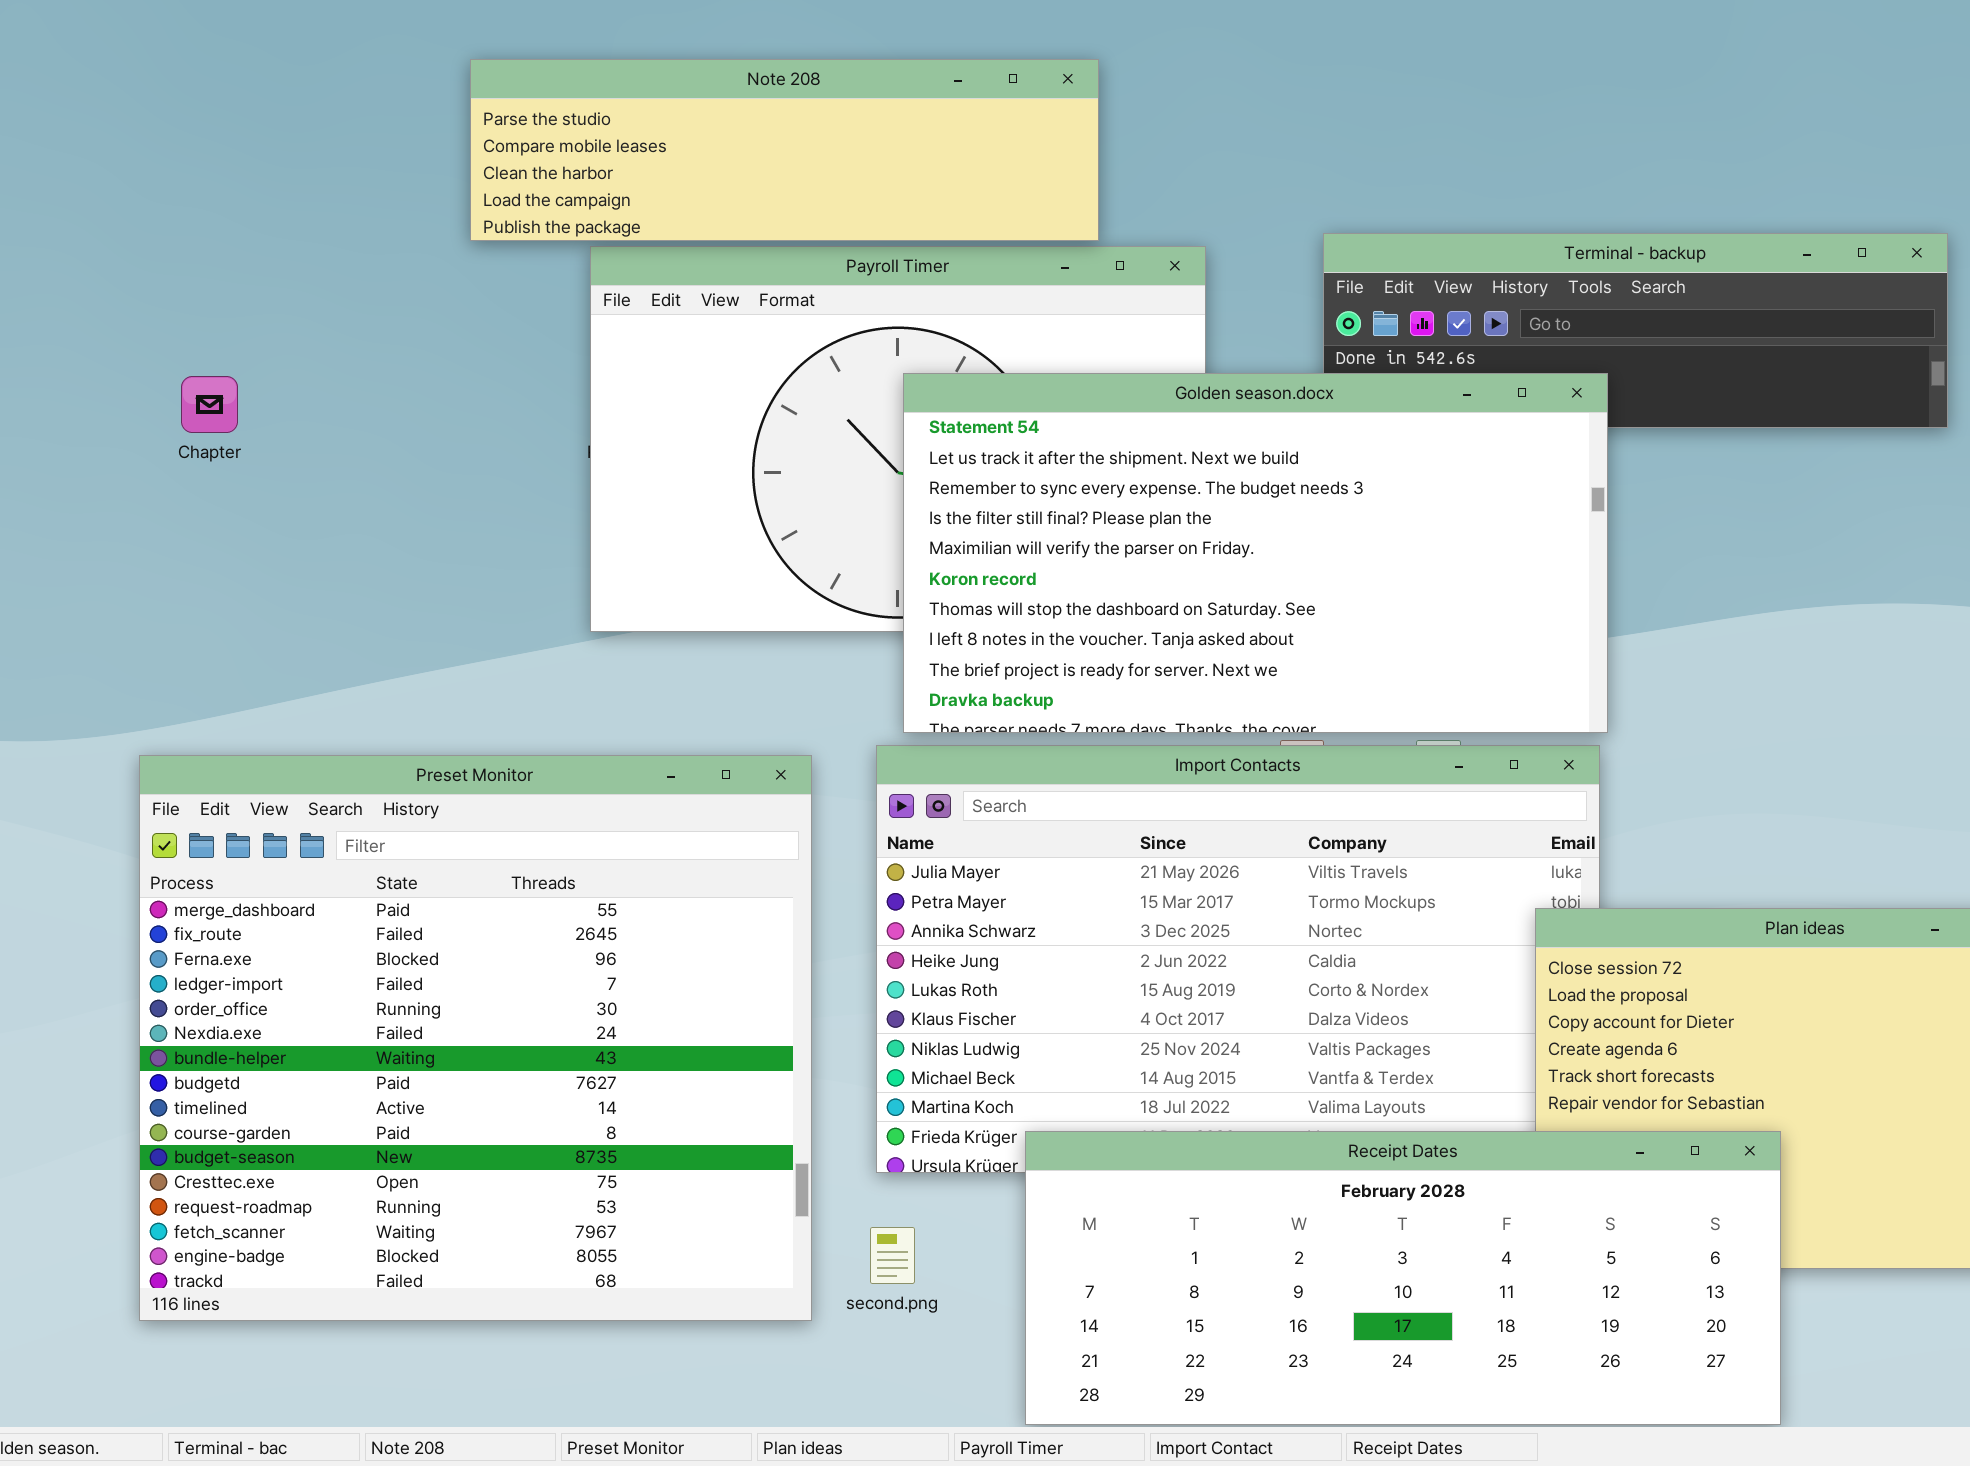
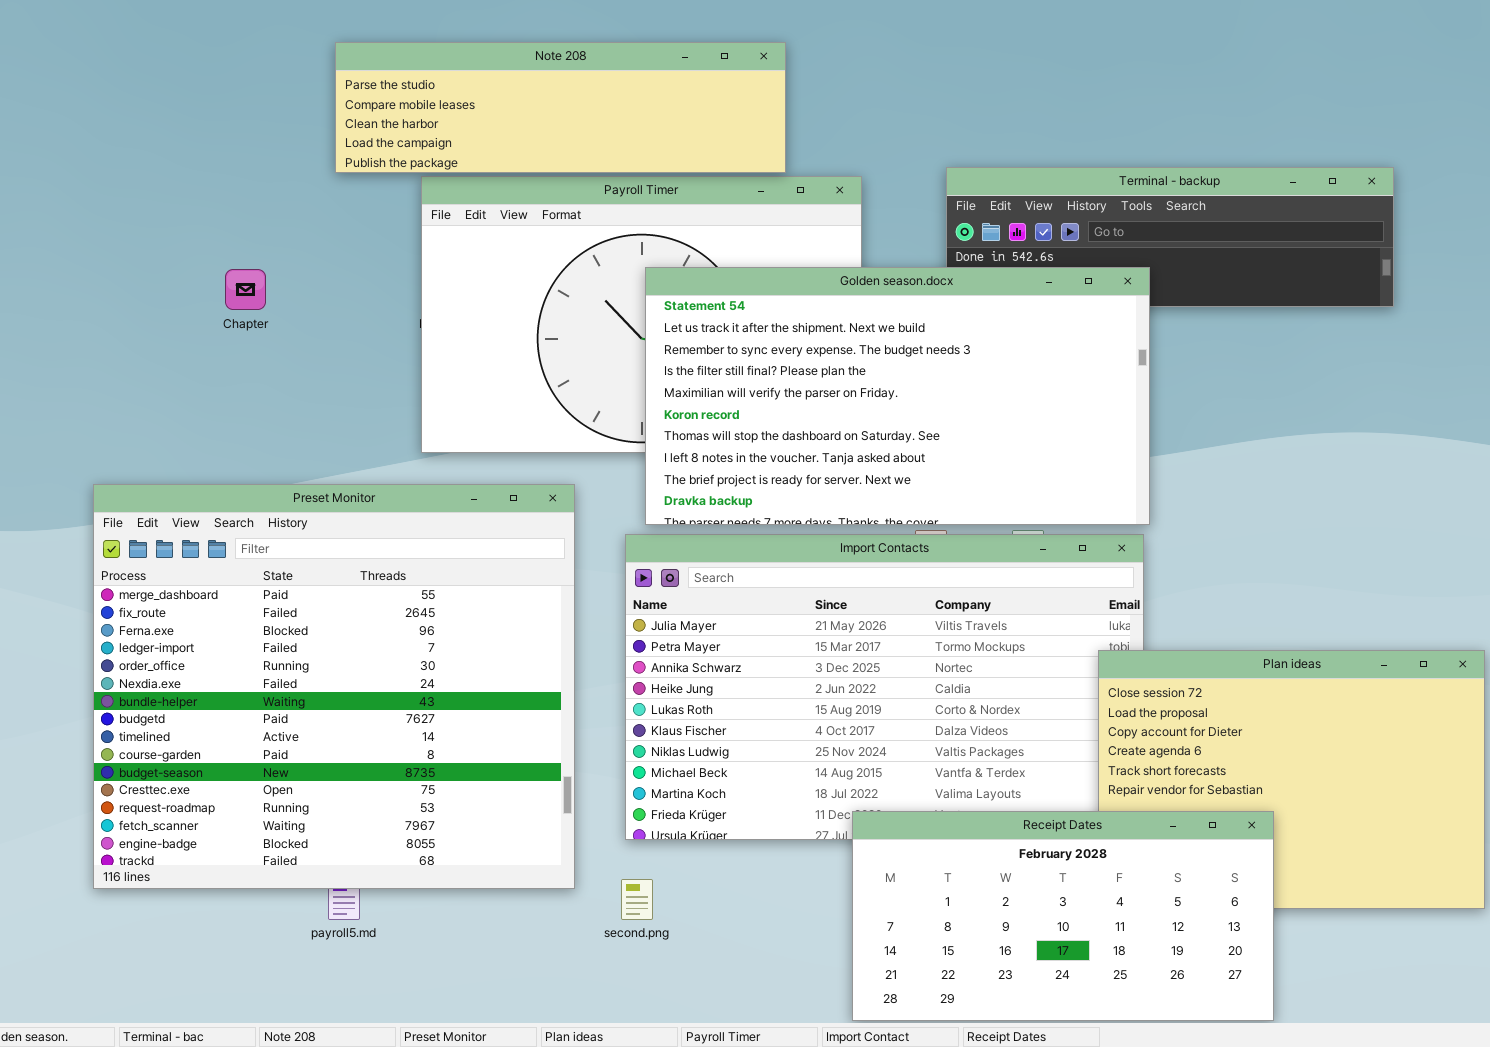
Chapter: [181,376,238,433] -> [225,269,266,310], moved
Preset Monitor: [139,755,812,1321] -> [93,484,575,889], moved
Receipt Dates: [1025,1131,1781,1425] -> [852,811,1274,1021], resized

